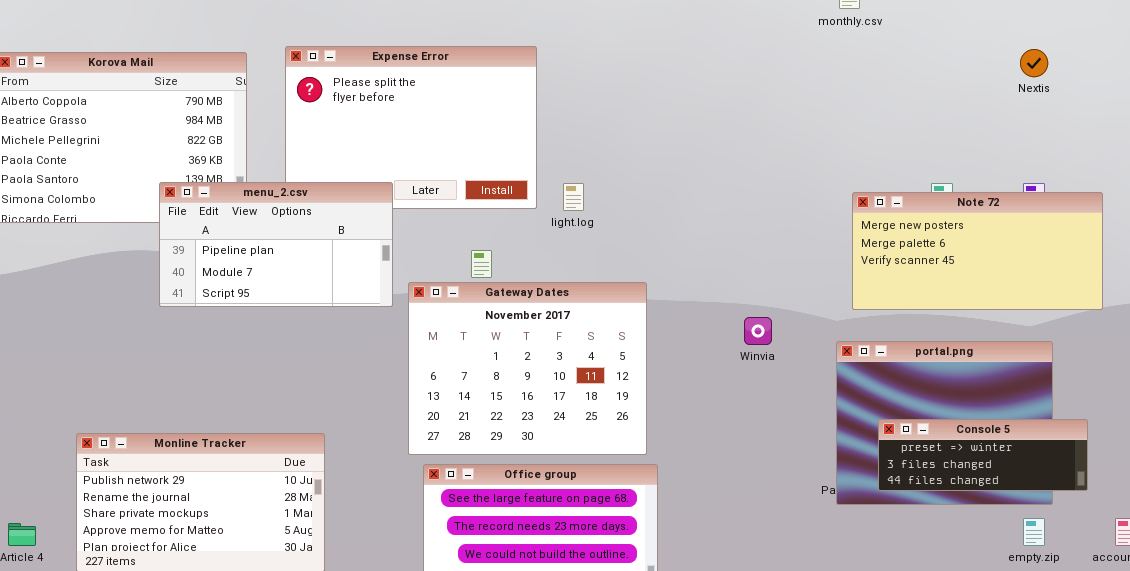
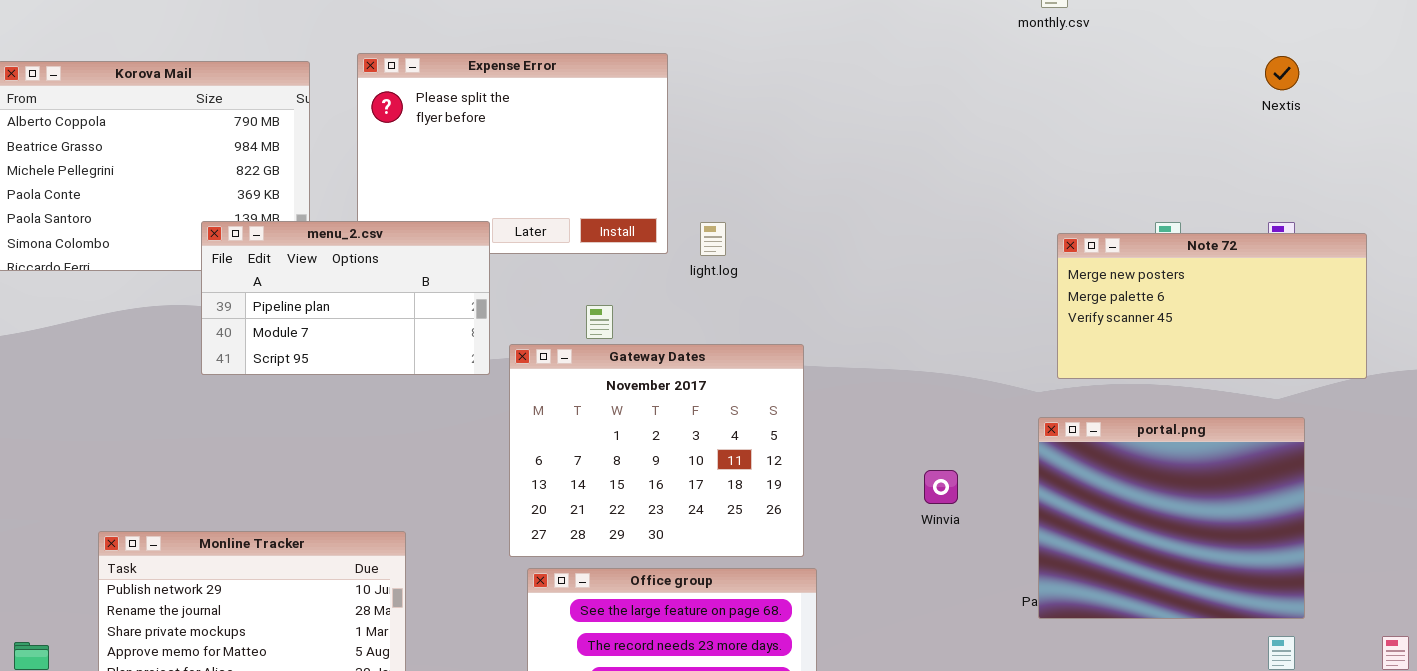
Winvia: [744,317,772,345] -> [924,470,958,504], moved
Console 5: [878,419,1088,491] -> none, closed

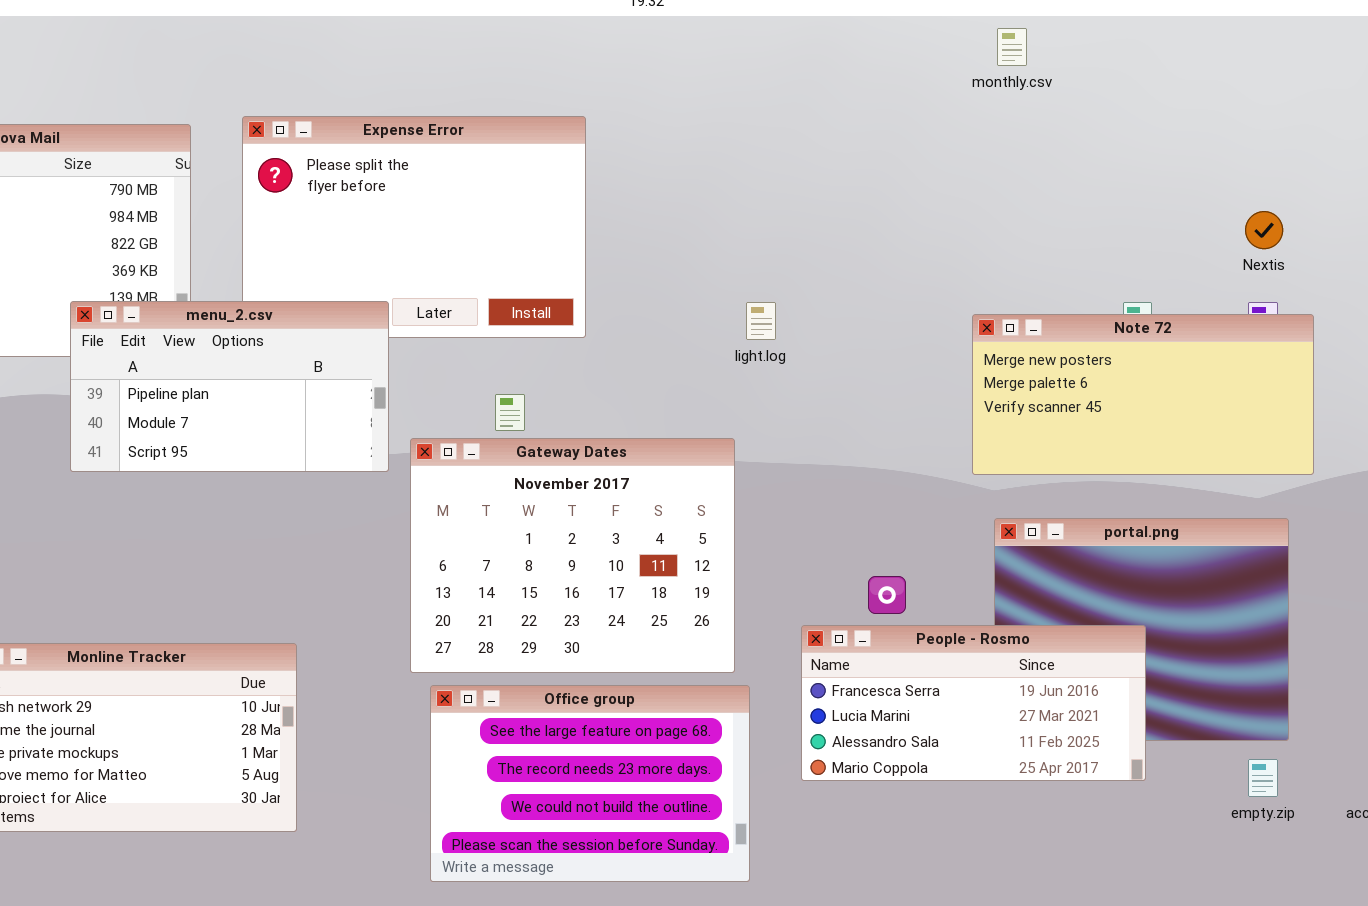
Nextis: [1265,56,1299,90] -> [1245,211,1283,249], moved
light.log: [700,222,726,256] -> [746,302,776,340], moved
Note 72: [1057,233,1367,379] -> [972,314,1314,475], moved
People - Rosmo: none -> [801,625,1146,781], opened

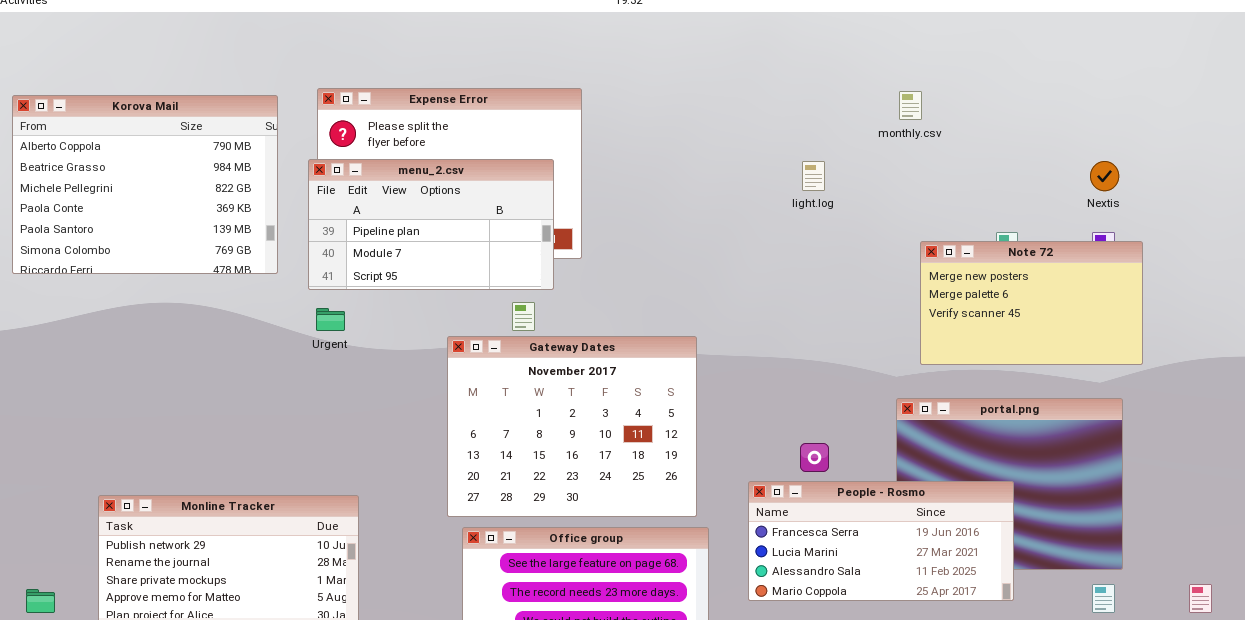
monthly.csv: [997,28,1027,66] -> [899,91,922,120], moved
menu_2.csv: [70,301,389,472] -> [308,159,554,290], moved
light.log: [746,302,776,340] -> [802,161,825,191], moved
Note 72: [972,314,1314,475] -> [920,241,1143,365], resized

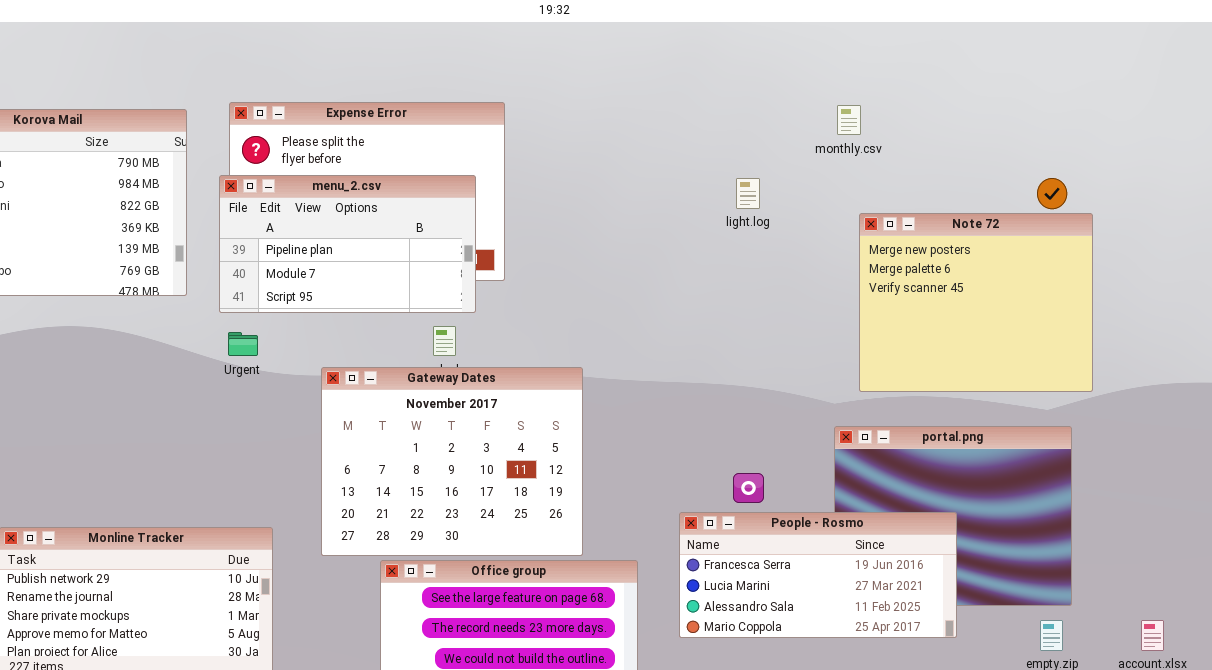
Note 72: [920,241,1143,365] -> [859,213,1093,392], resized
Gateway Dates: [447,336,697,517] -> [321,367,583,556], moved

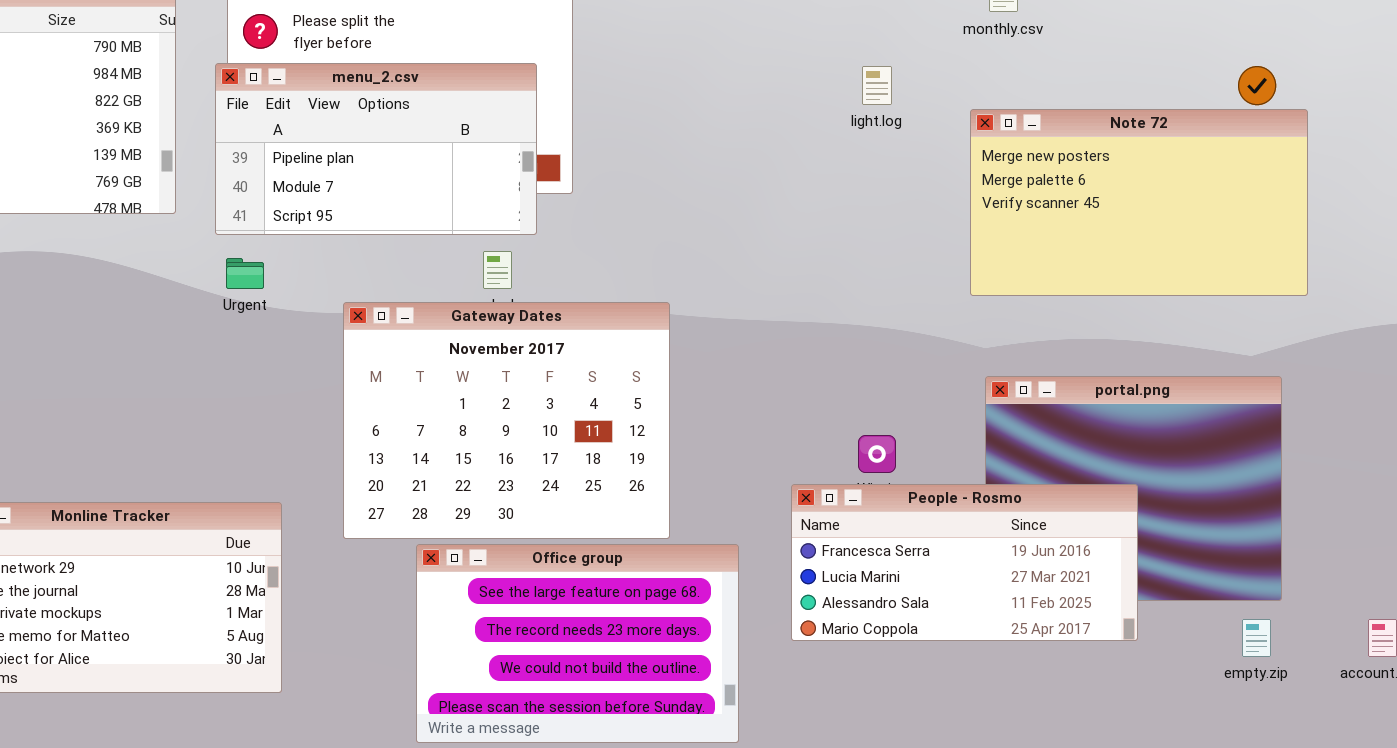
Note 72: [859,213,1093,392] -> [970,109,1308,296], resized

